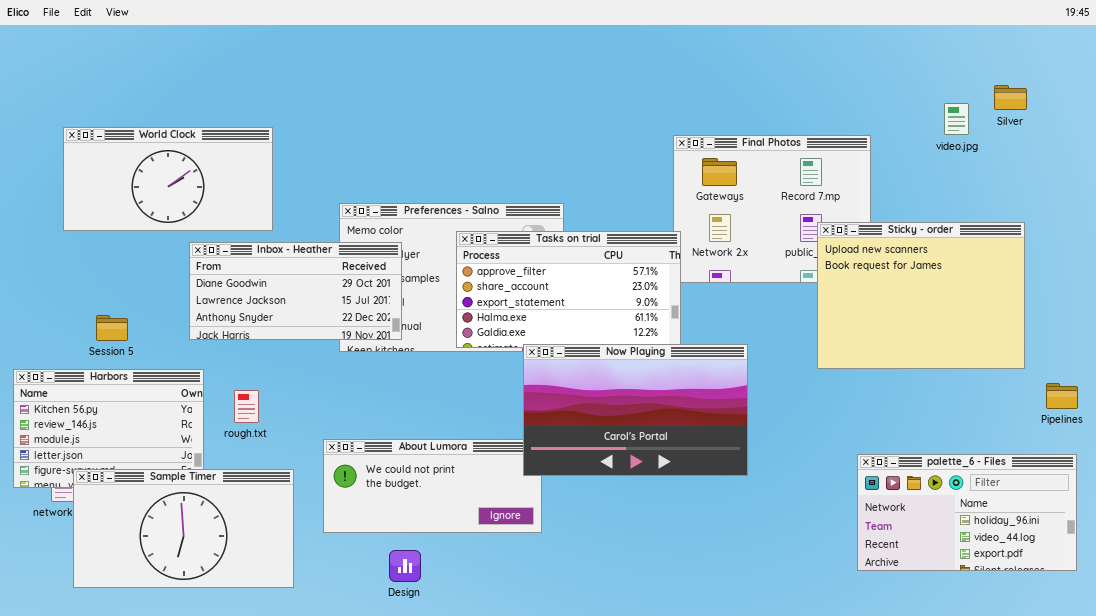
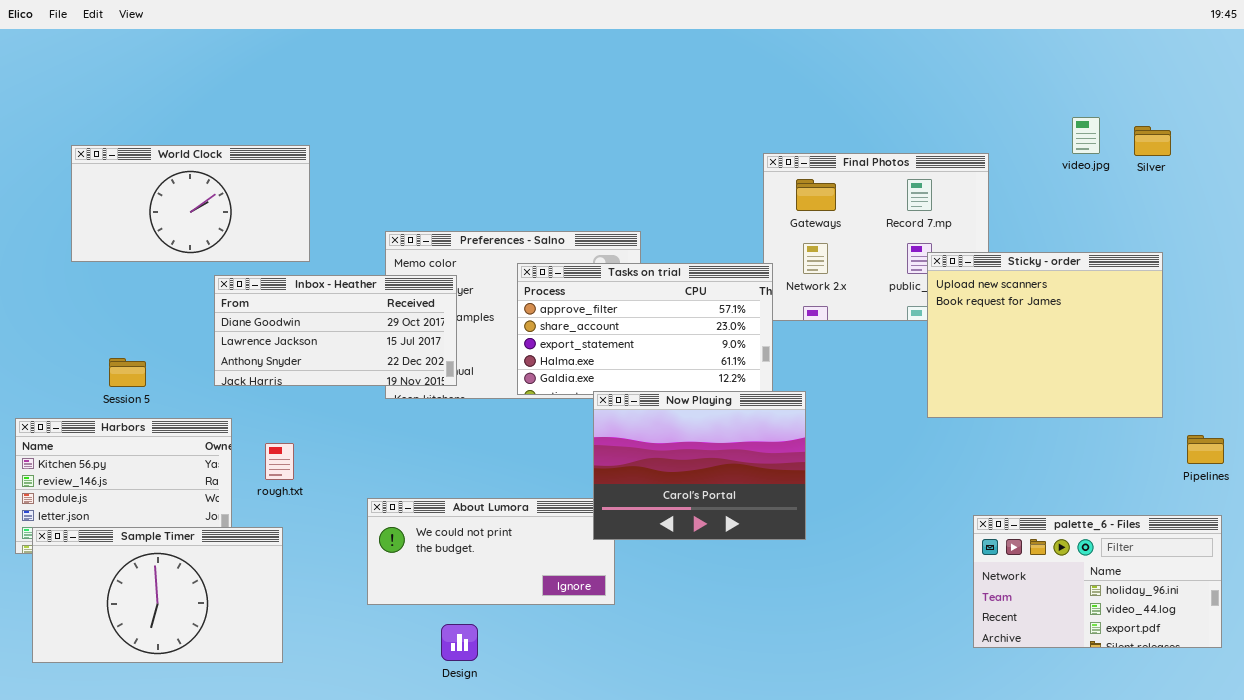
Silver: [994,85,1027,110] -> [1134,126,1171,156], moved
Now Playing: [523,344,748,476] -> [593,391,806,540], resized
Sample Timer: [73,469,294,588] -> [32,527,283,663], moved

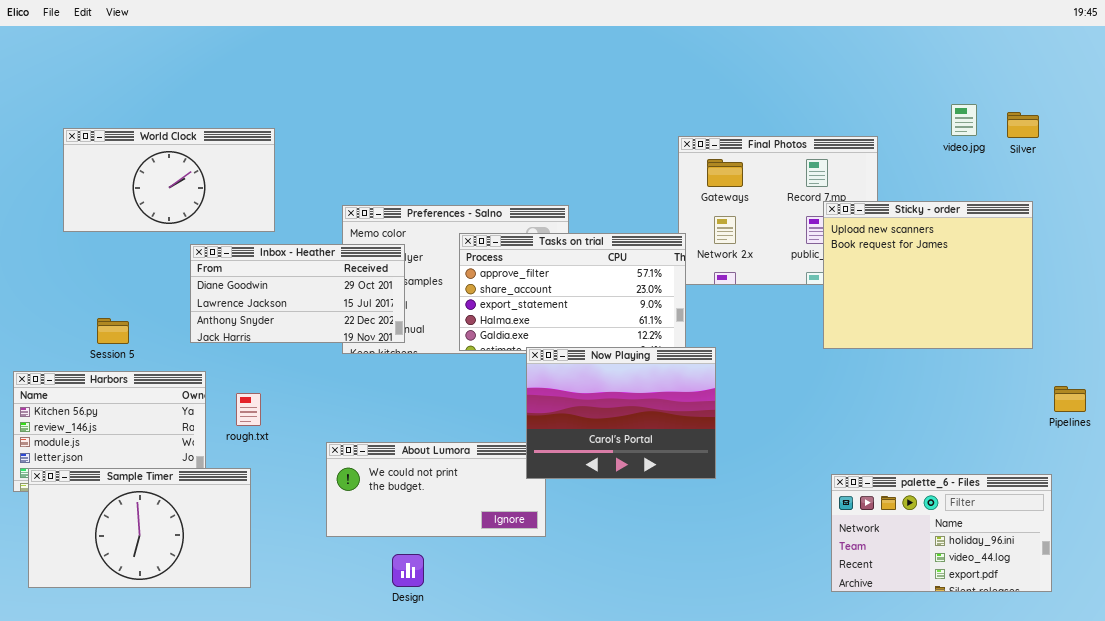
Sticky - order: [927,252,1163,418] -> [823,201,1033,349], moved
palette_6 - Files: [973,515,1222,648] -> [831,474,1052,592], moved

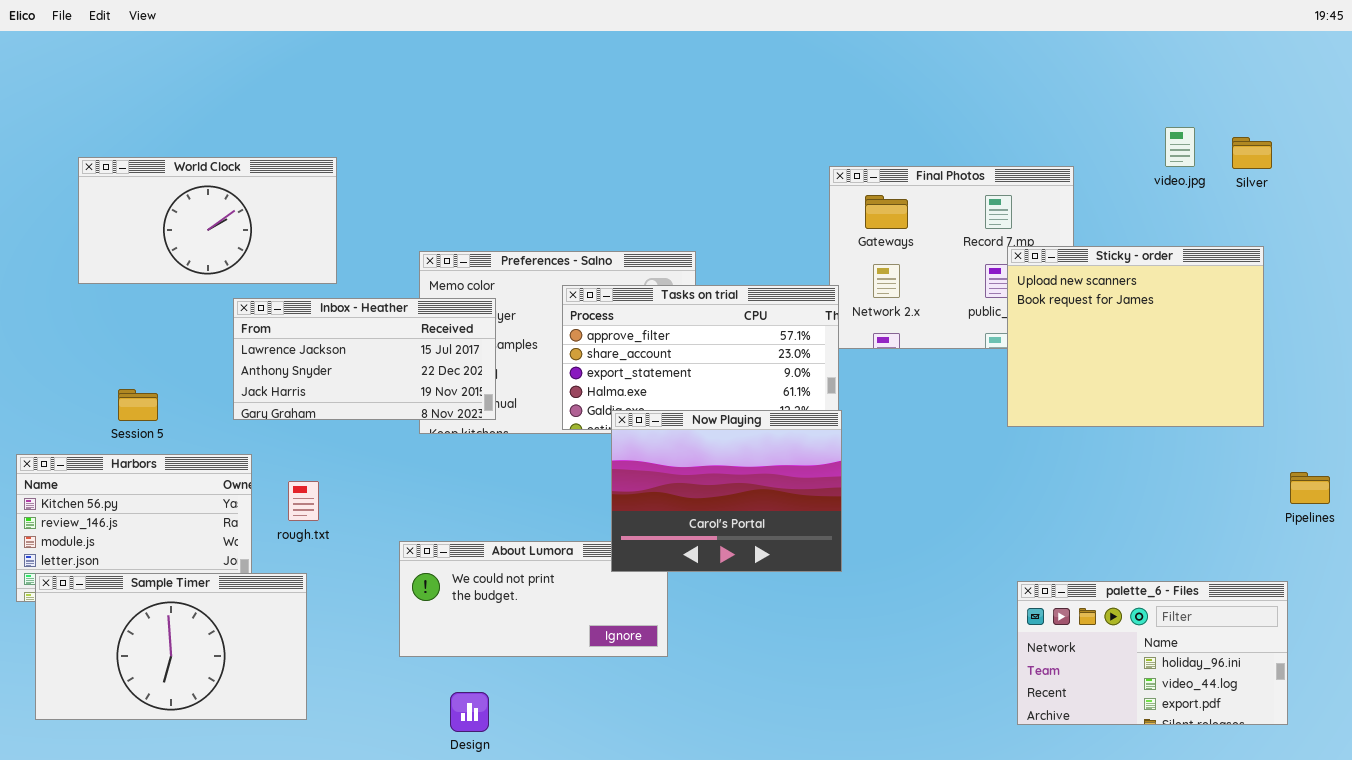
Inbox - Heather: [190,244,405,343] -> [233,298,496,420], scrolled down 1 row
Now Playing: [526,347,716,479] -> [611,410,842,572], moved
Design: [392,554,424,587] -> [450,692,489,732], moved

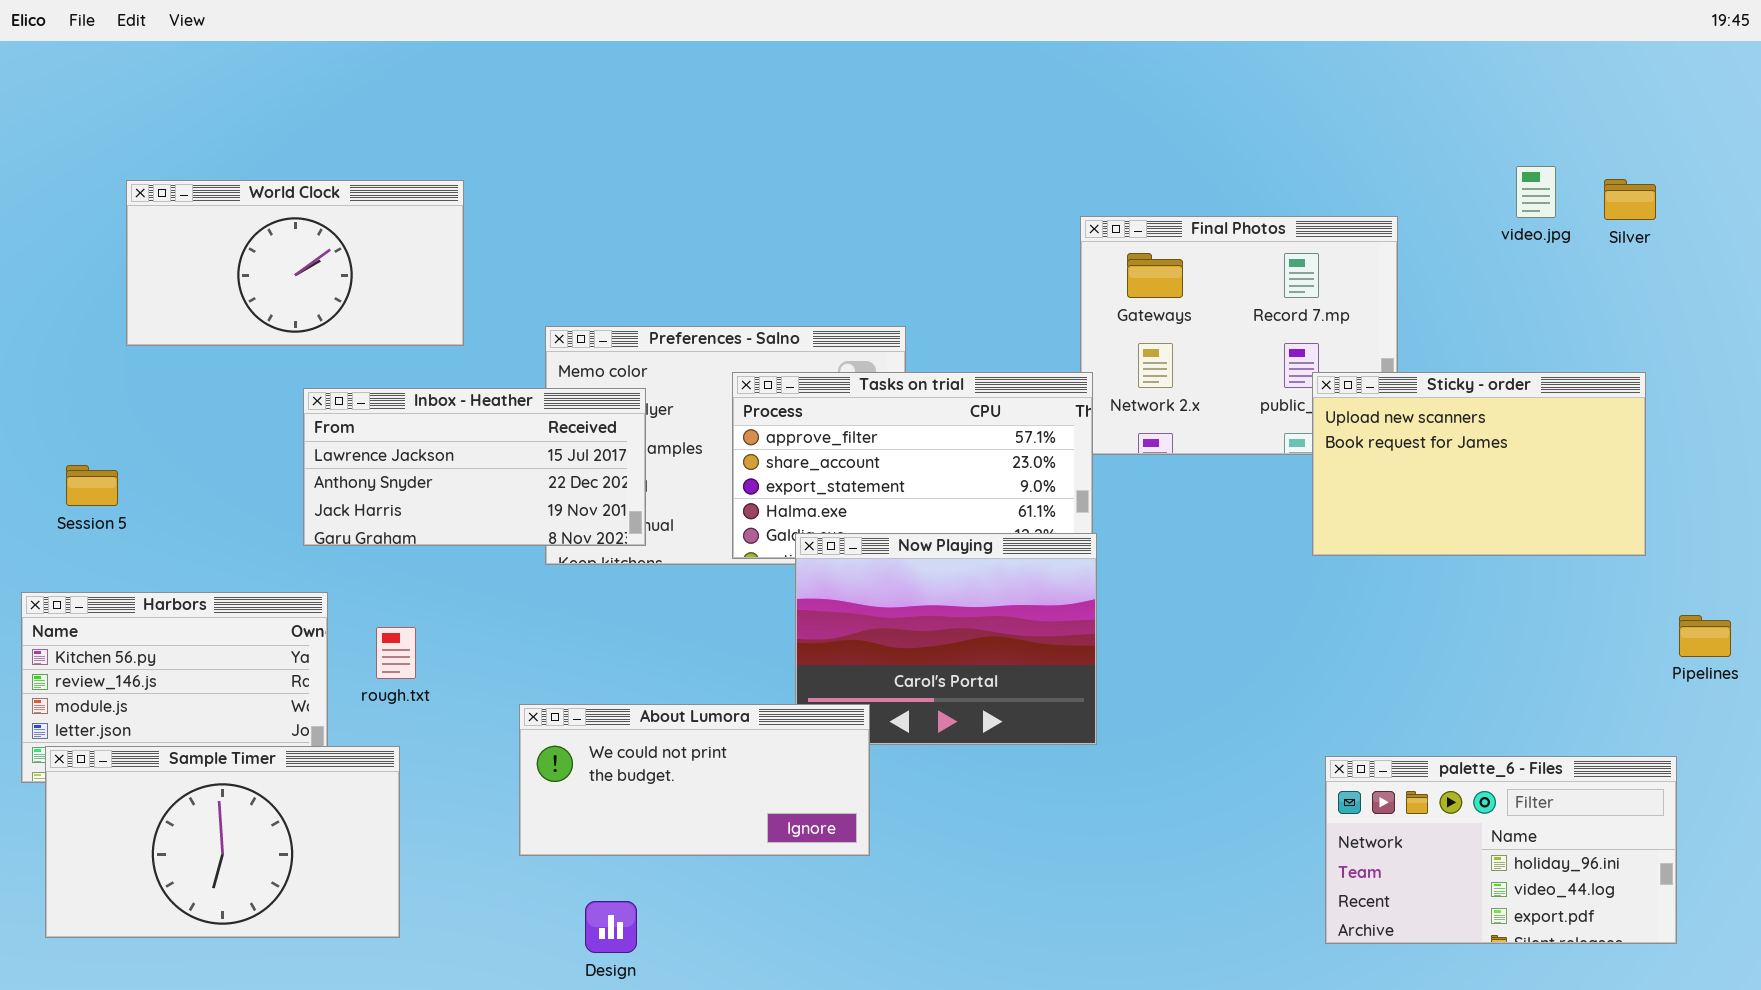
World Clock: [78,157,337,284] -> [126,180,464,346], moved
Sticky - order: [1007,246,1264,427] -> [1312,372,1646,556], resized
Session 5: [118,389,158,421] -> [66,465,118,506], moved
About Lumora: [399,541,668,657] -> [519,704,870,856], raised

